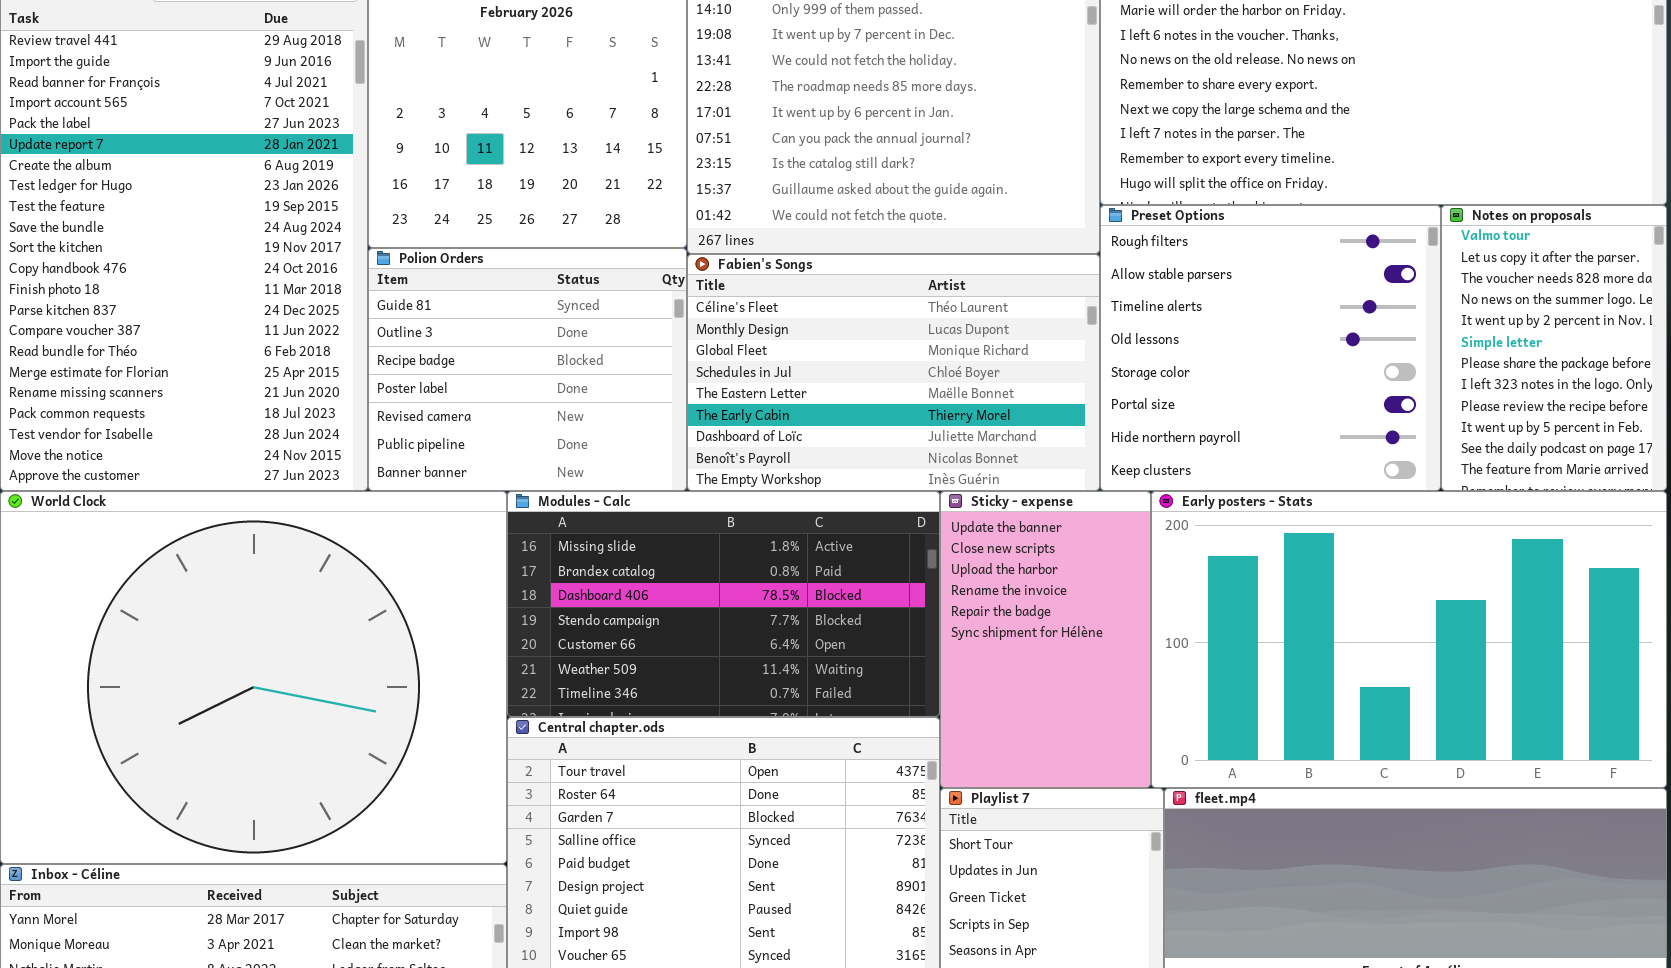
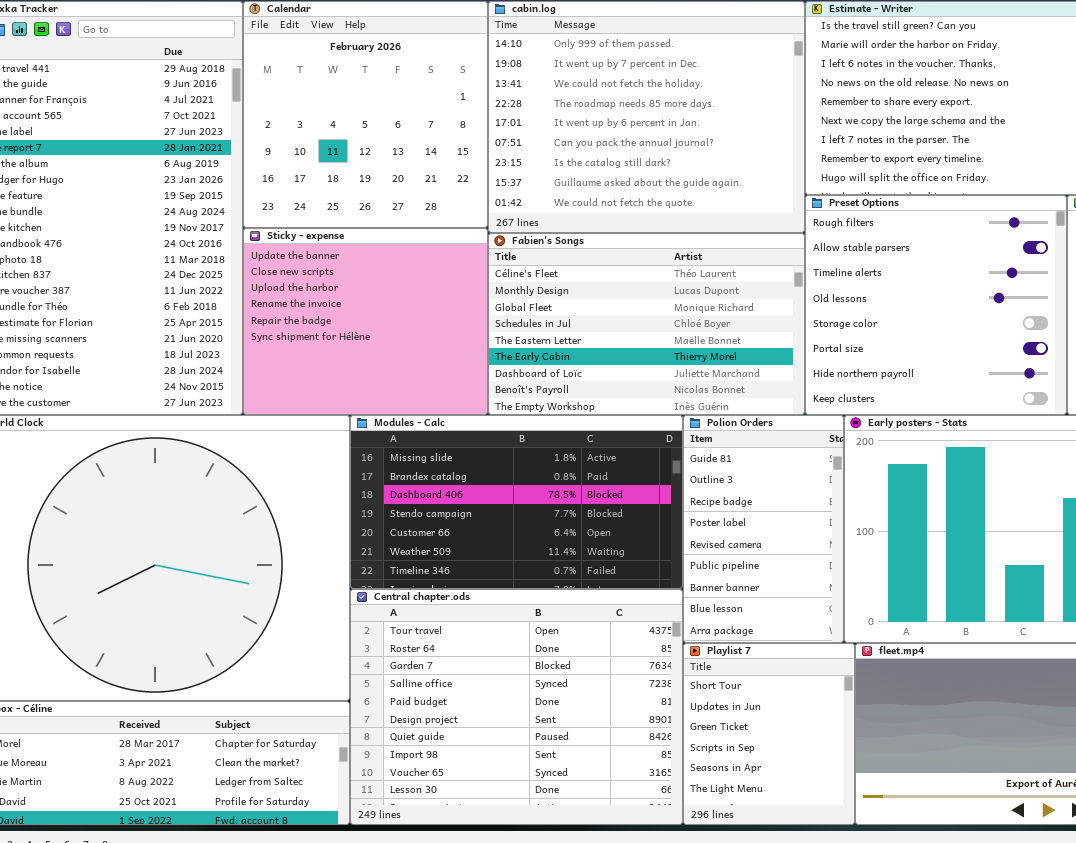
Polion Orders: [368,248,687,491] -> [683,415,844,643], moved, resized
Sticky - expense: [940,491,1151,788] -> [243,228,488,415], moved, resized

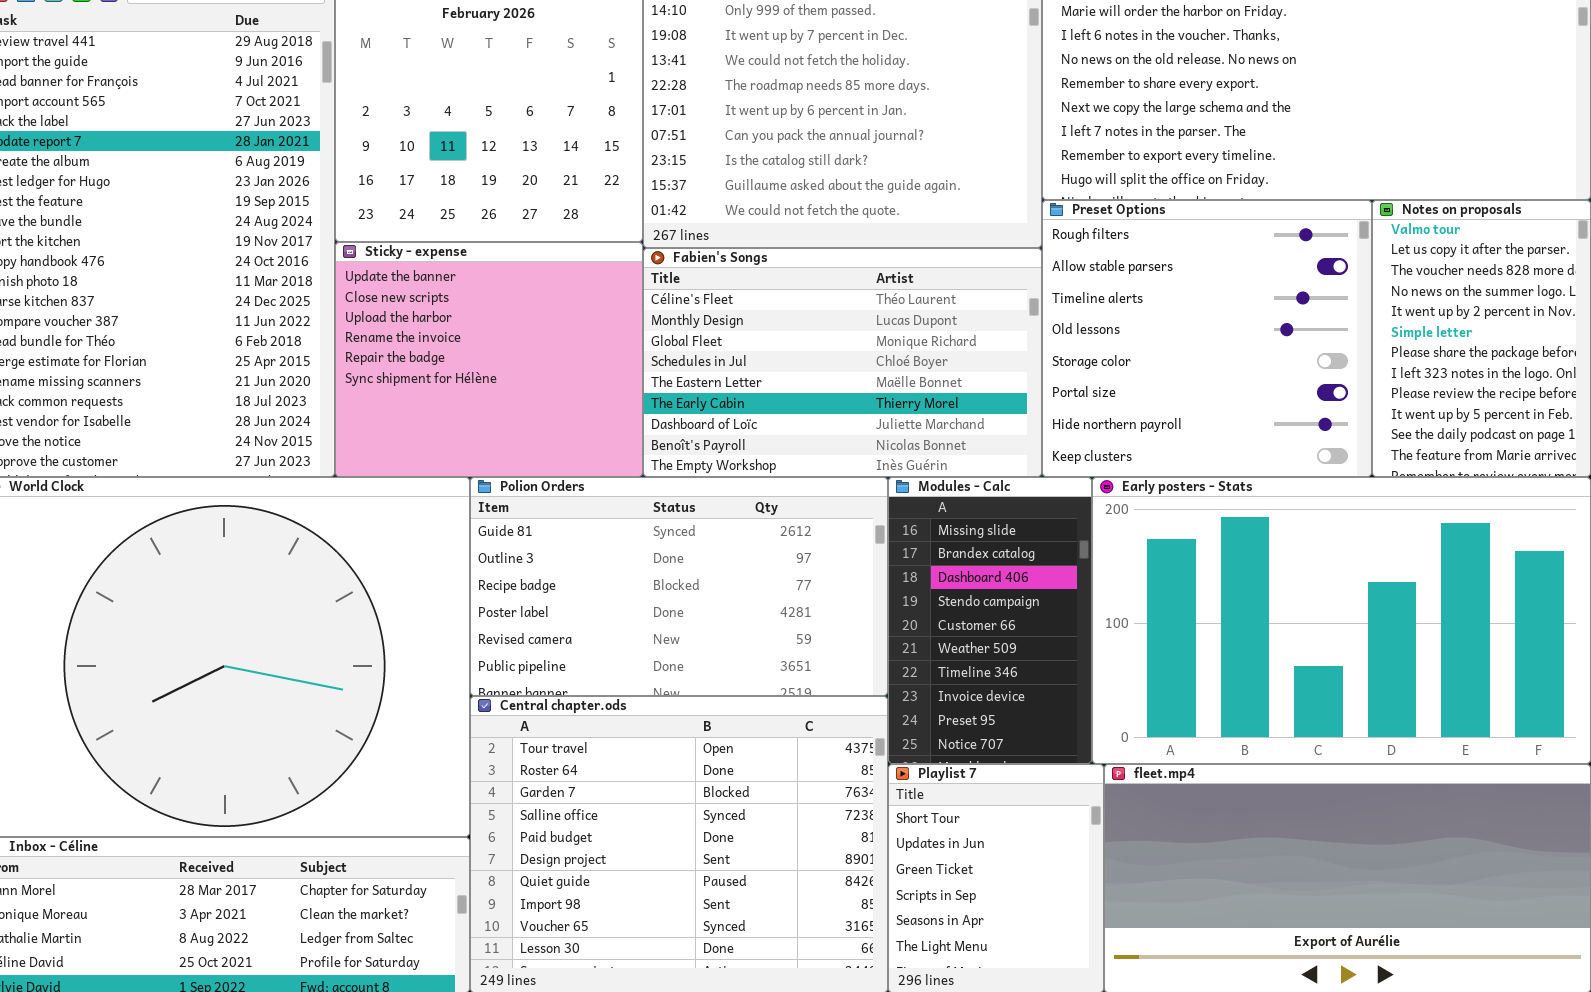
Modules - Calc: [350,415,683,589] -> [888,477,1092,764], moved, resized
Polion Orders: [683,415,844,643] -> [470,477,888,696], moved, resized

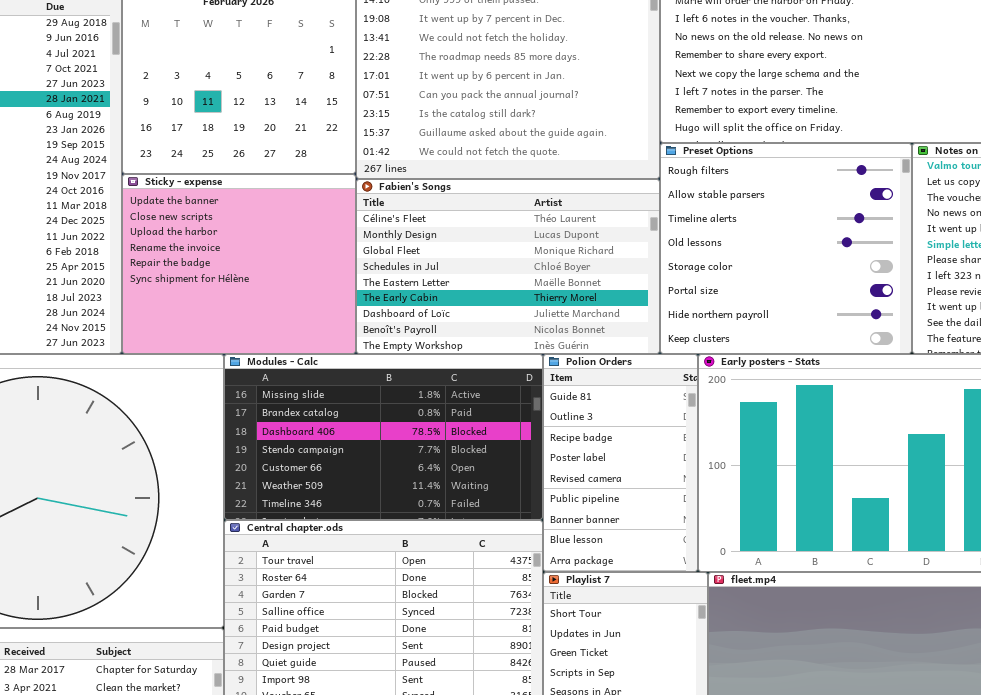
Polion Orders: [470,477,888,696] -> [543,354,698,572], moved, resized
Modules - Calc: [888,477,1092,764] -> [224,354,543,520], moved, resized

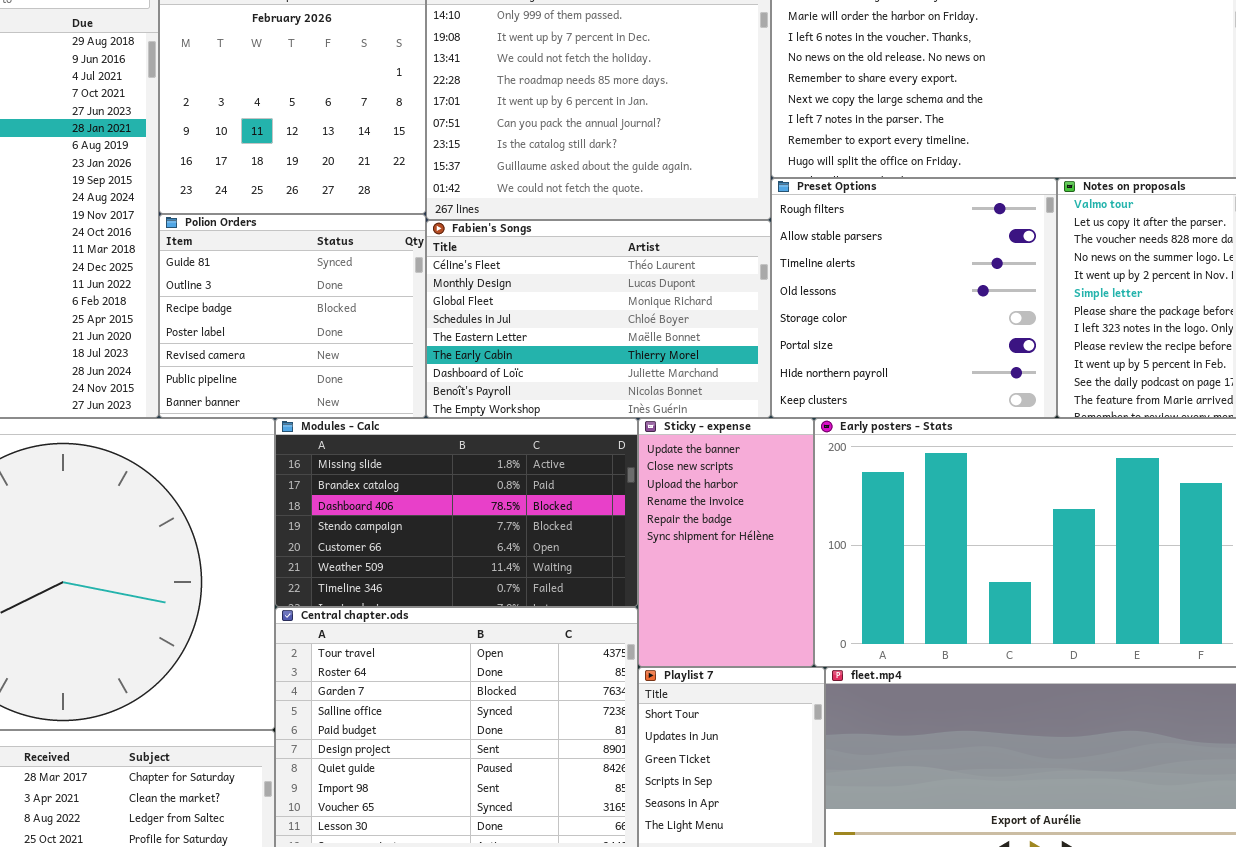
Sticky - expense: [122,174,356,354] -> [638,418,814,667], moved, resized
Polion Orders: [543,354,698,572] -> [159,214,426,418], moved, resized

